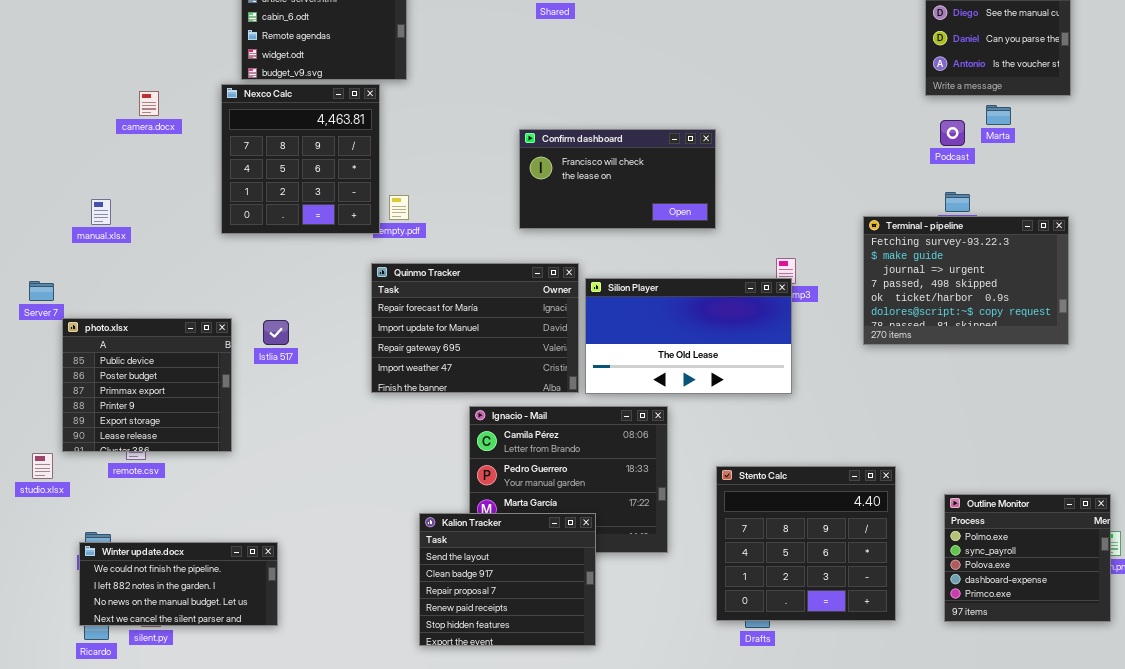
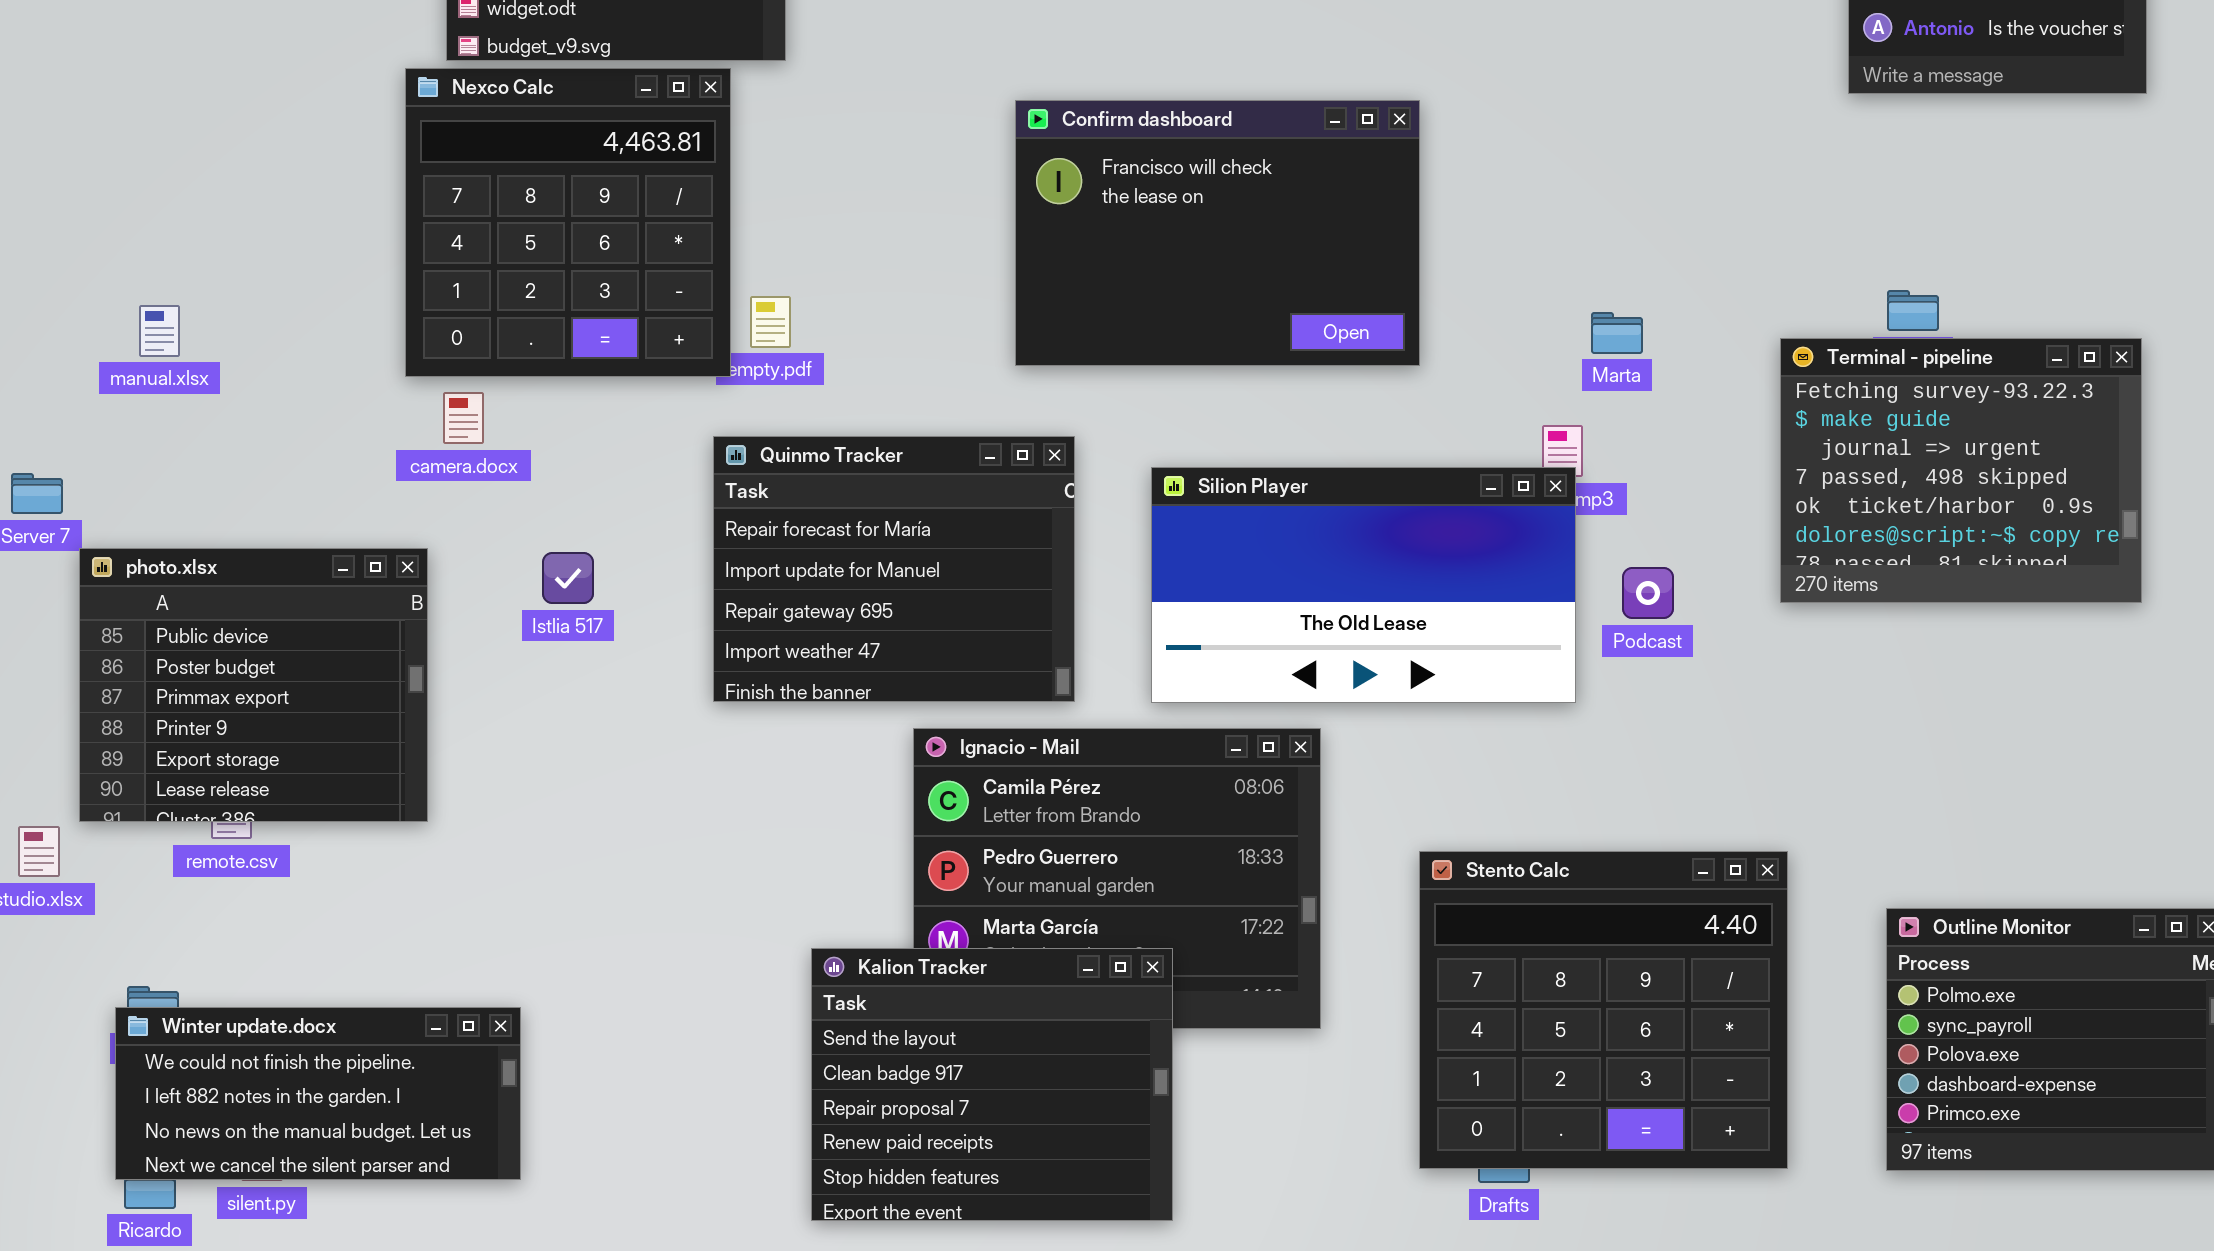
camera.docx: [139,91,159,116] -> [443,392,484,444], moved
Marta: [986,105,1011,125] -> [1591,312,1643,354], moved
Podcast: [940,120,965,146] -> [1622,567,1674,619], moved
Confirm dashboard: [519,129,716,229] -> [1015,100,1420,366], resized
Terminal - pipeline: [863,216,1069,345] -> [1780,338,2142,603], resized
Quinmo Tracker: [371,263,579,393] -> [713,436,1075,702], resized
Istlia 517: [263,320,289,345] -> [542,552,594,604], moved

